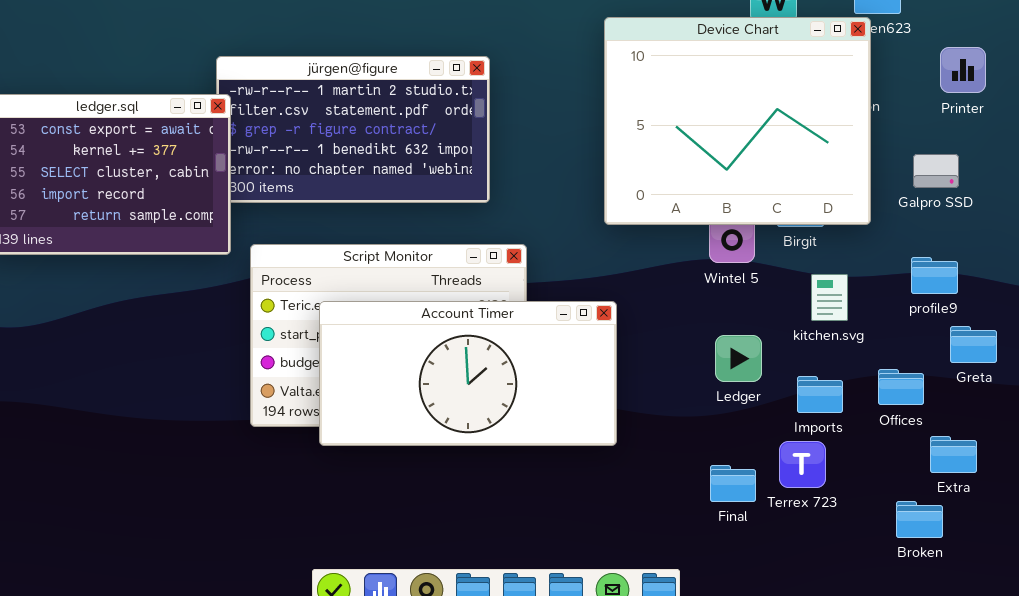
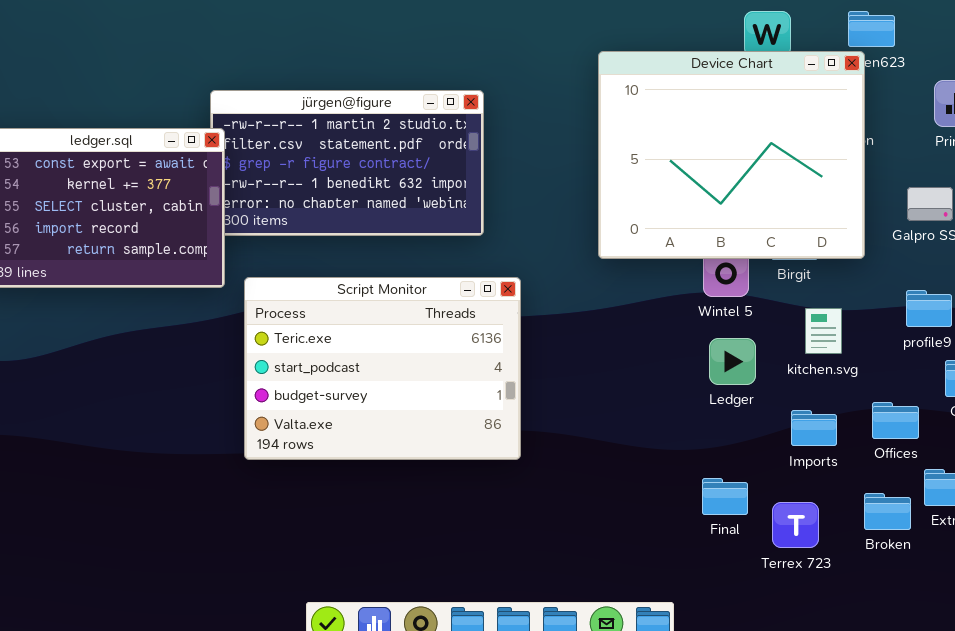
Account Timer: [319,301,617,446] -> none, closed
Ledger: [715,335,762,382] -> [709,338,756,385], moved
Terrex 723: [779,441,826,488] -> [772,502,819,548], moved
Final: [710,465,756,502] -> [702,478,748,515], moved
Broken: [896,501,943,538] -> [864,493,911,530], moved

